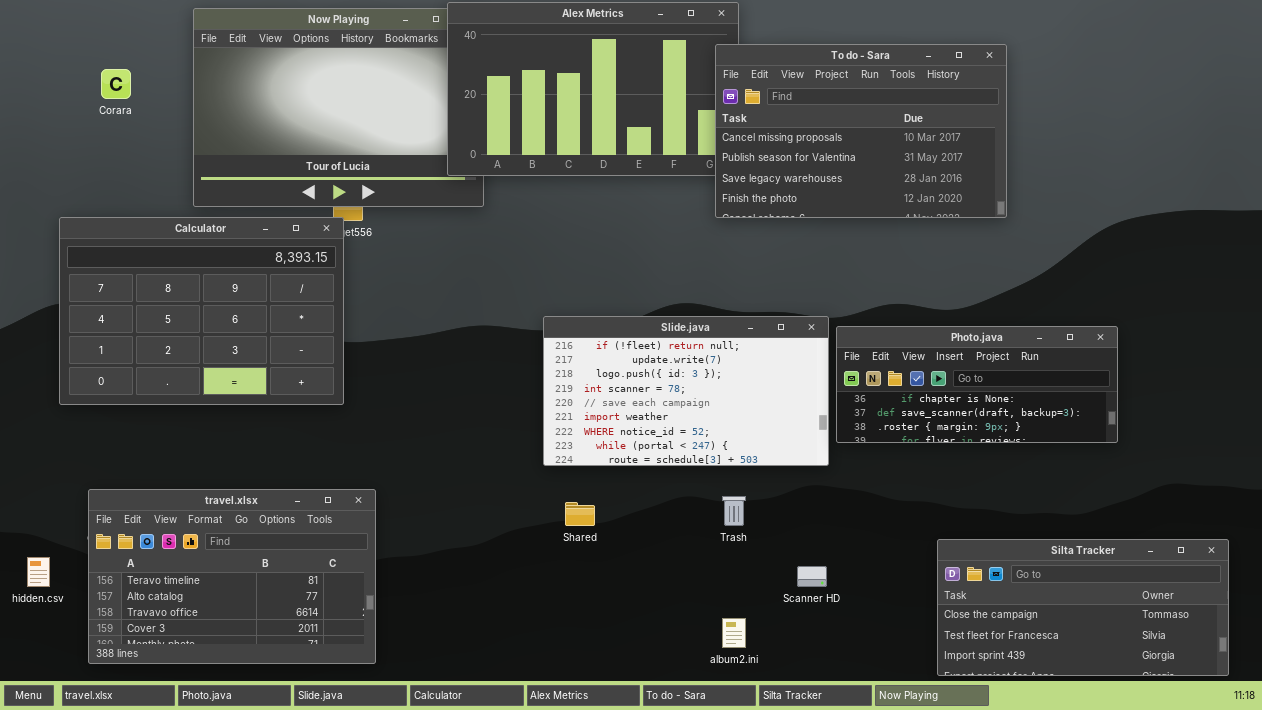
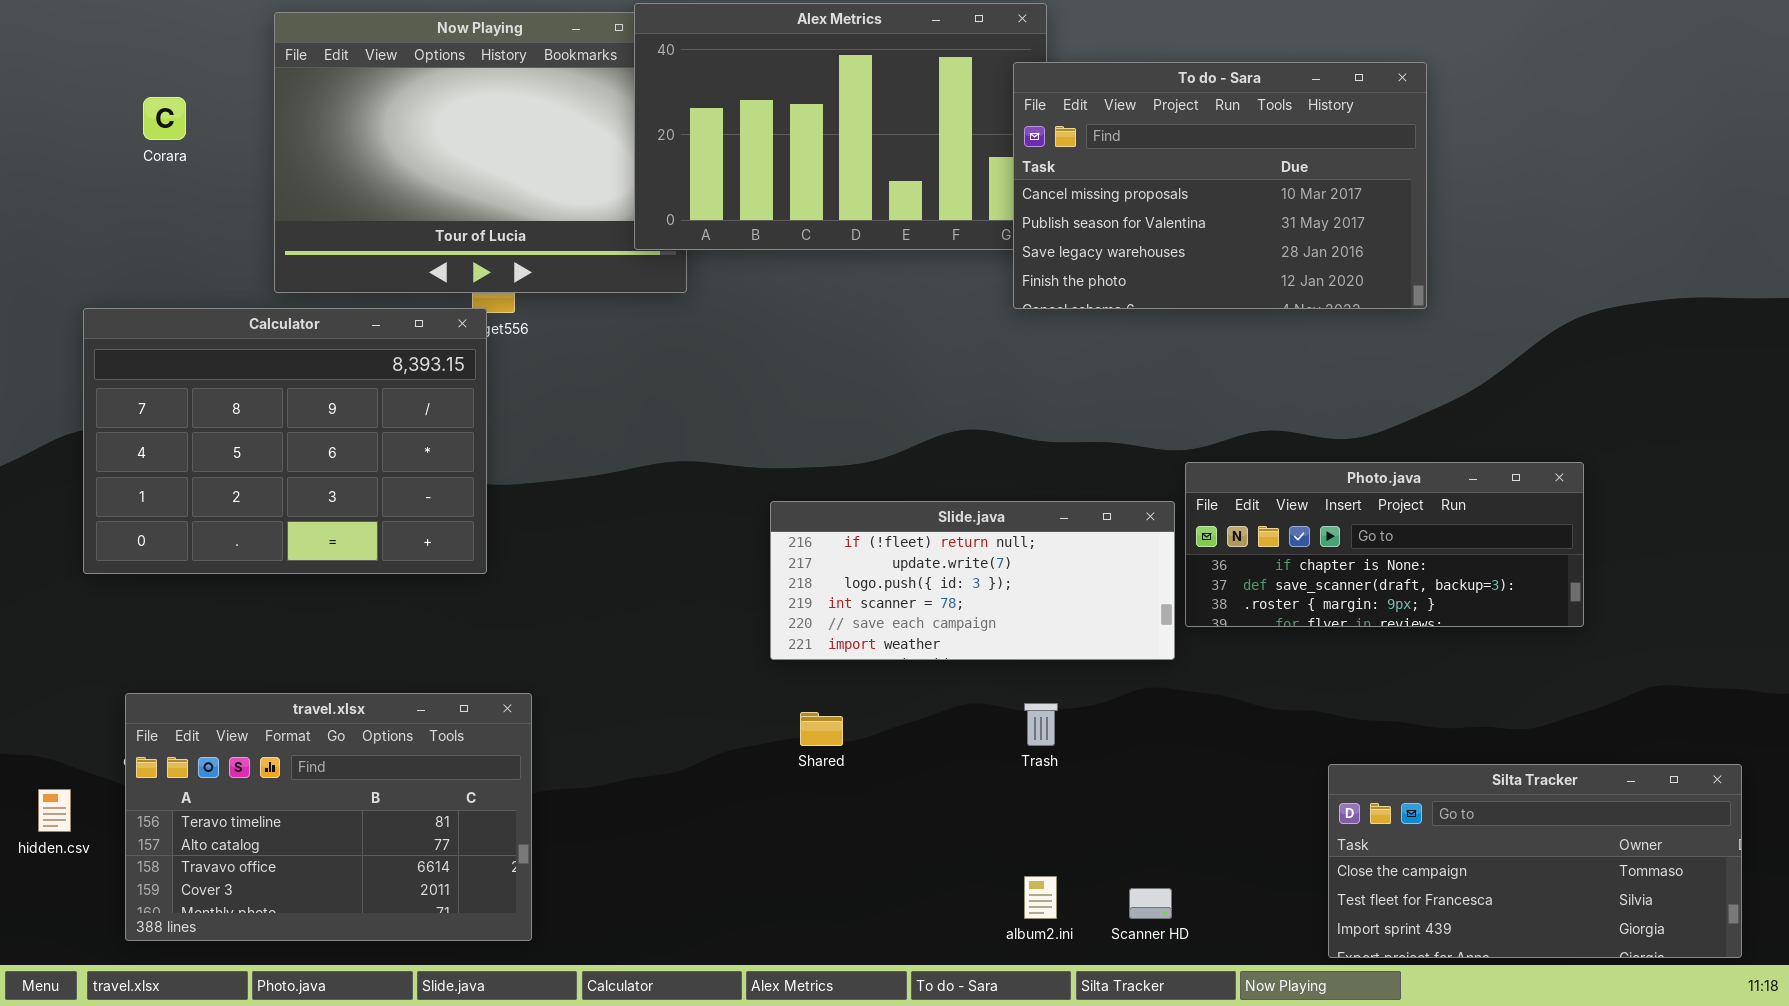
Slide.java: [543,316,829,466] -> [770,501,1175,660], resized
Scanner HD: [797,566,827,587] -> [1129,888,1172,919], moved

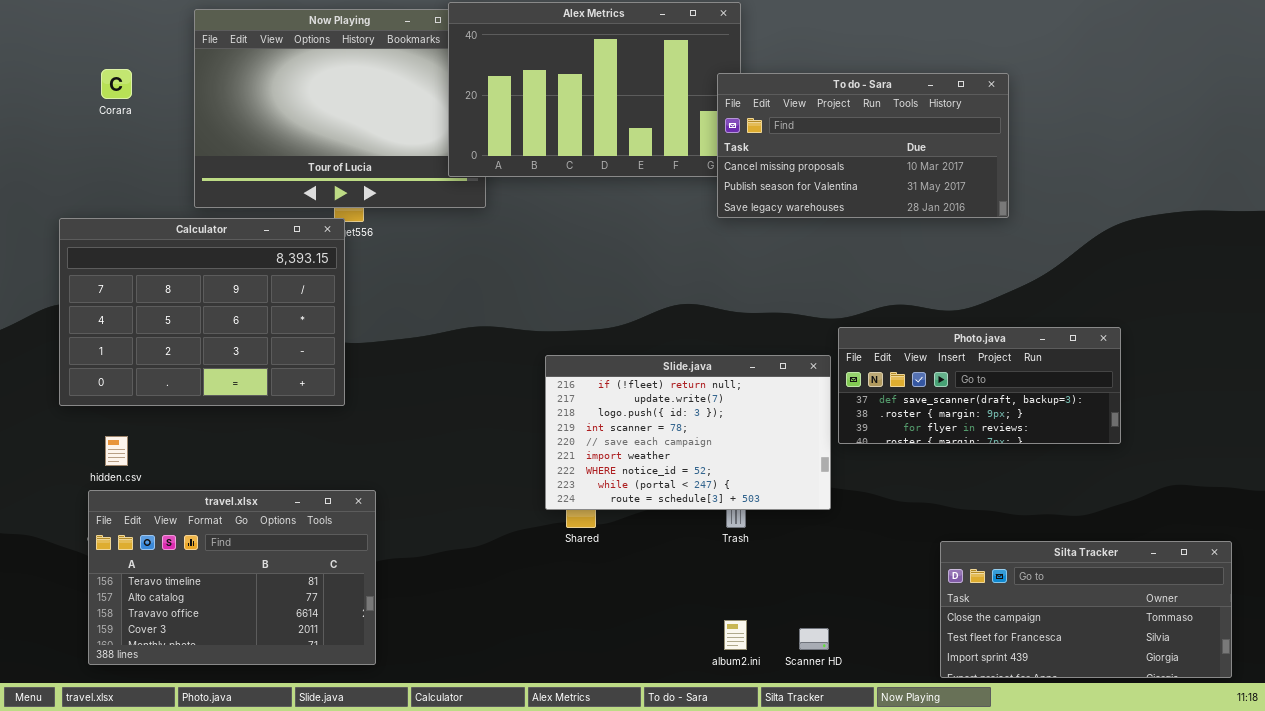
To do - Sara: [1013,62,1427,309] -> [717,73,1009,218], resized
Photo.java: [1185,462,1584,627] -> [838,327,1121,444], scrolled down 1 row
Slide.java: [770,501,1175,660] -> [545,355,831,510], resized
hidden.csv: [38,789,71,832] -> [105,436,128,466], moved

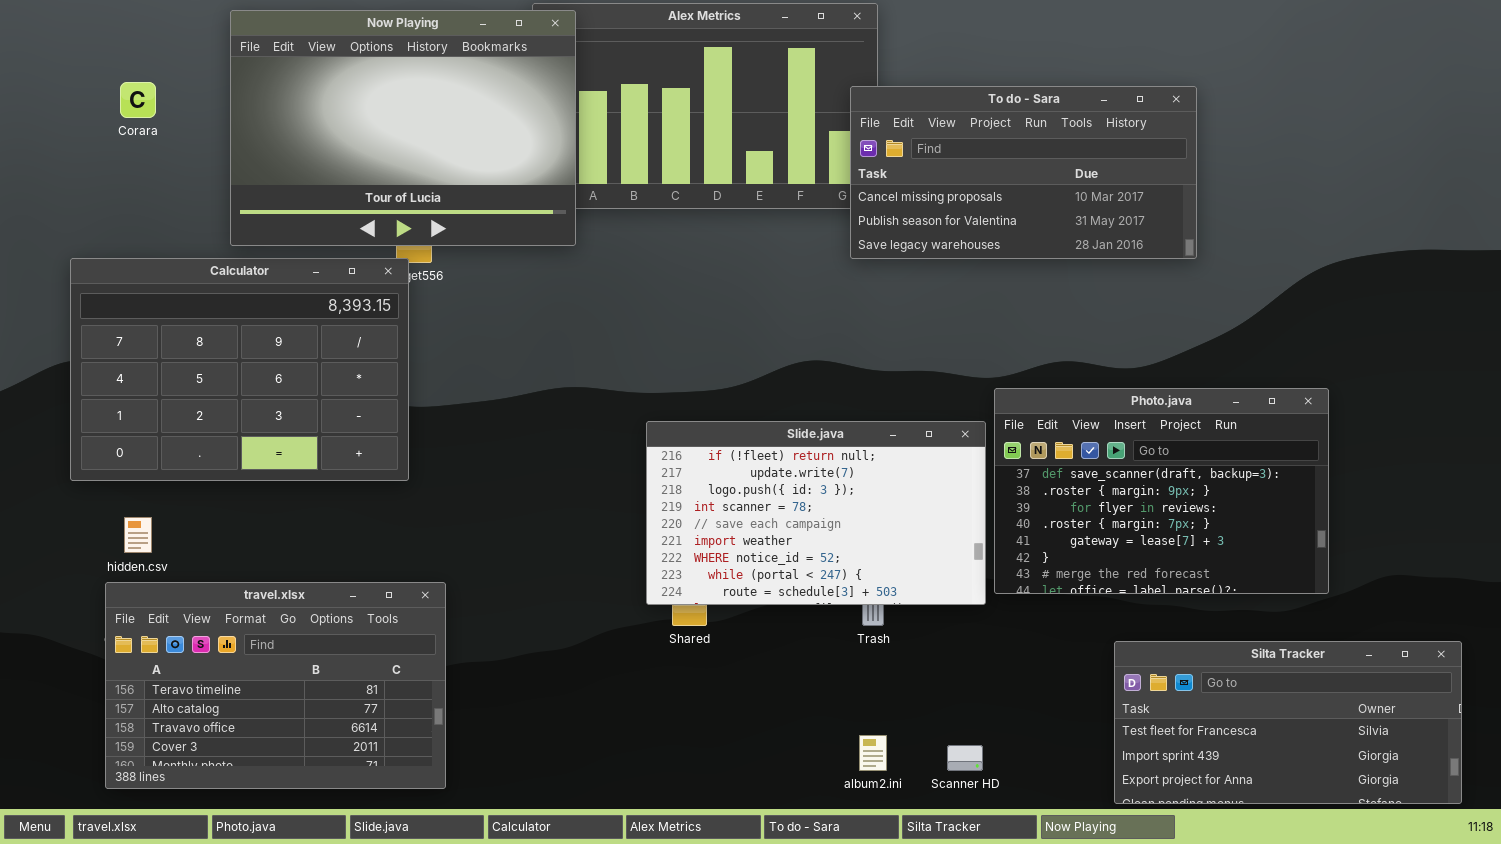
Now Playing: [194,9,486,208] -> [230,10,576,246], raised
Photo.java: [838,327,1121,444] -> [994,388,1329,594], resized
Silta Tracker: [940,541,1232,678] -> [1114,641,1462,804], scrolled down 1 row

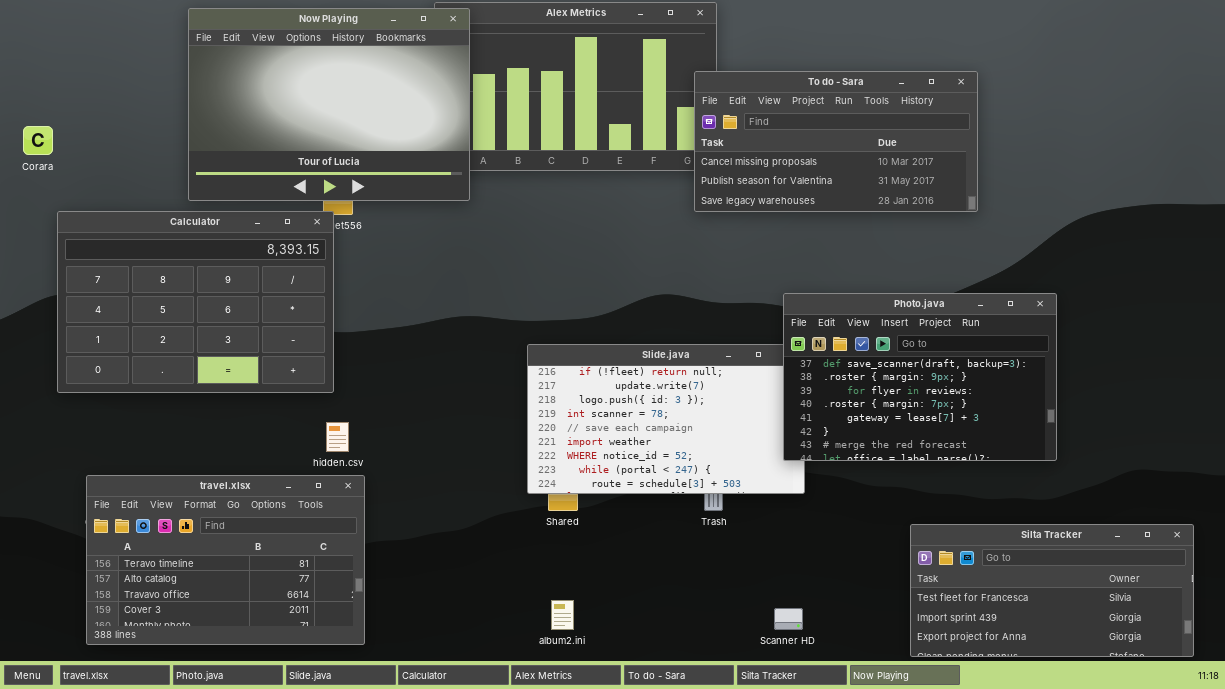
Corara: [120,82,156,118] -> [23,126,53,155], moved
Photo.java: [994,388,1329,594] -> [783,293,1057,461], moved
hidden.csv: [124,517,152,553] -> [326,422,349,452], moved
album2.ini: [859,735,887,771] -> [551,600,574,630], moved

